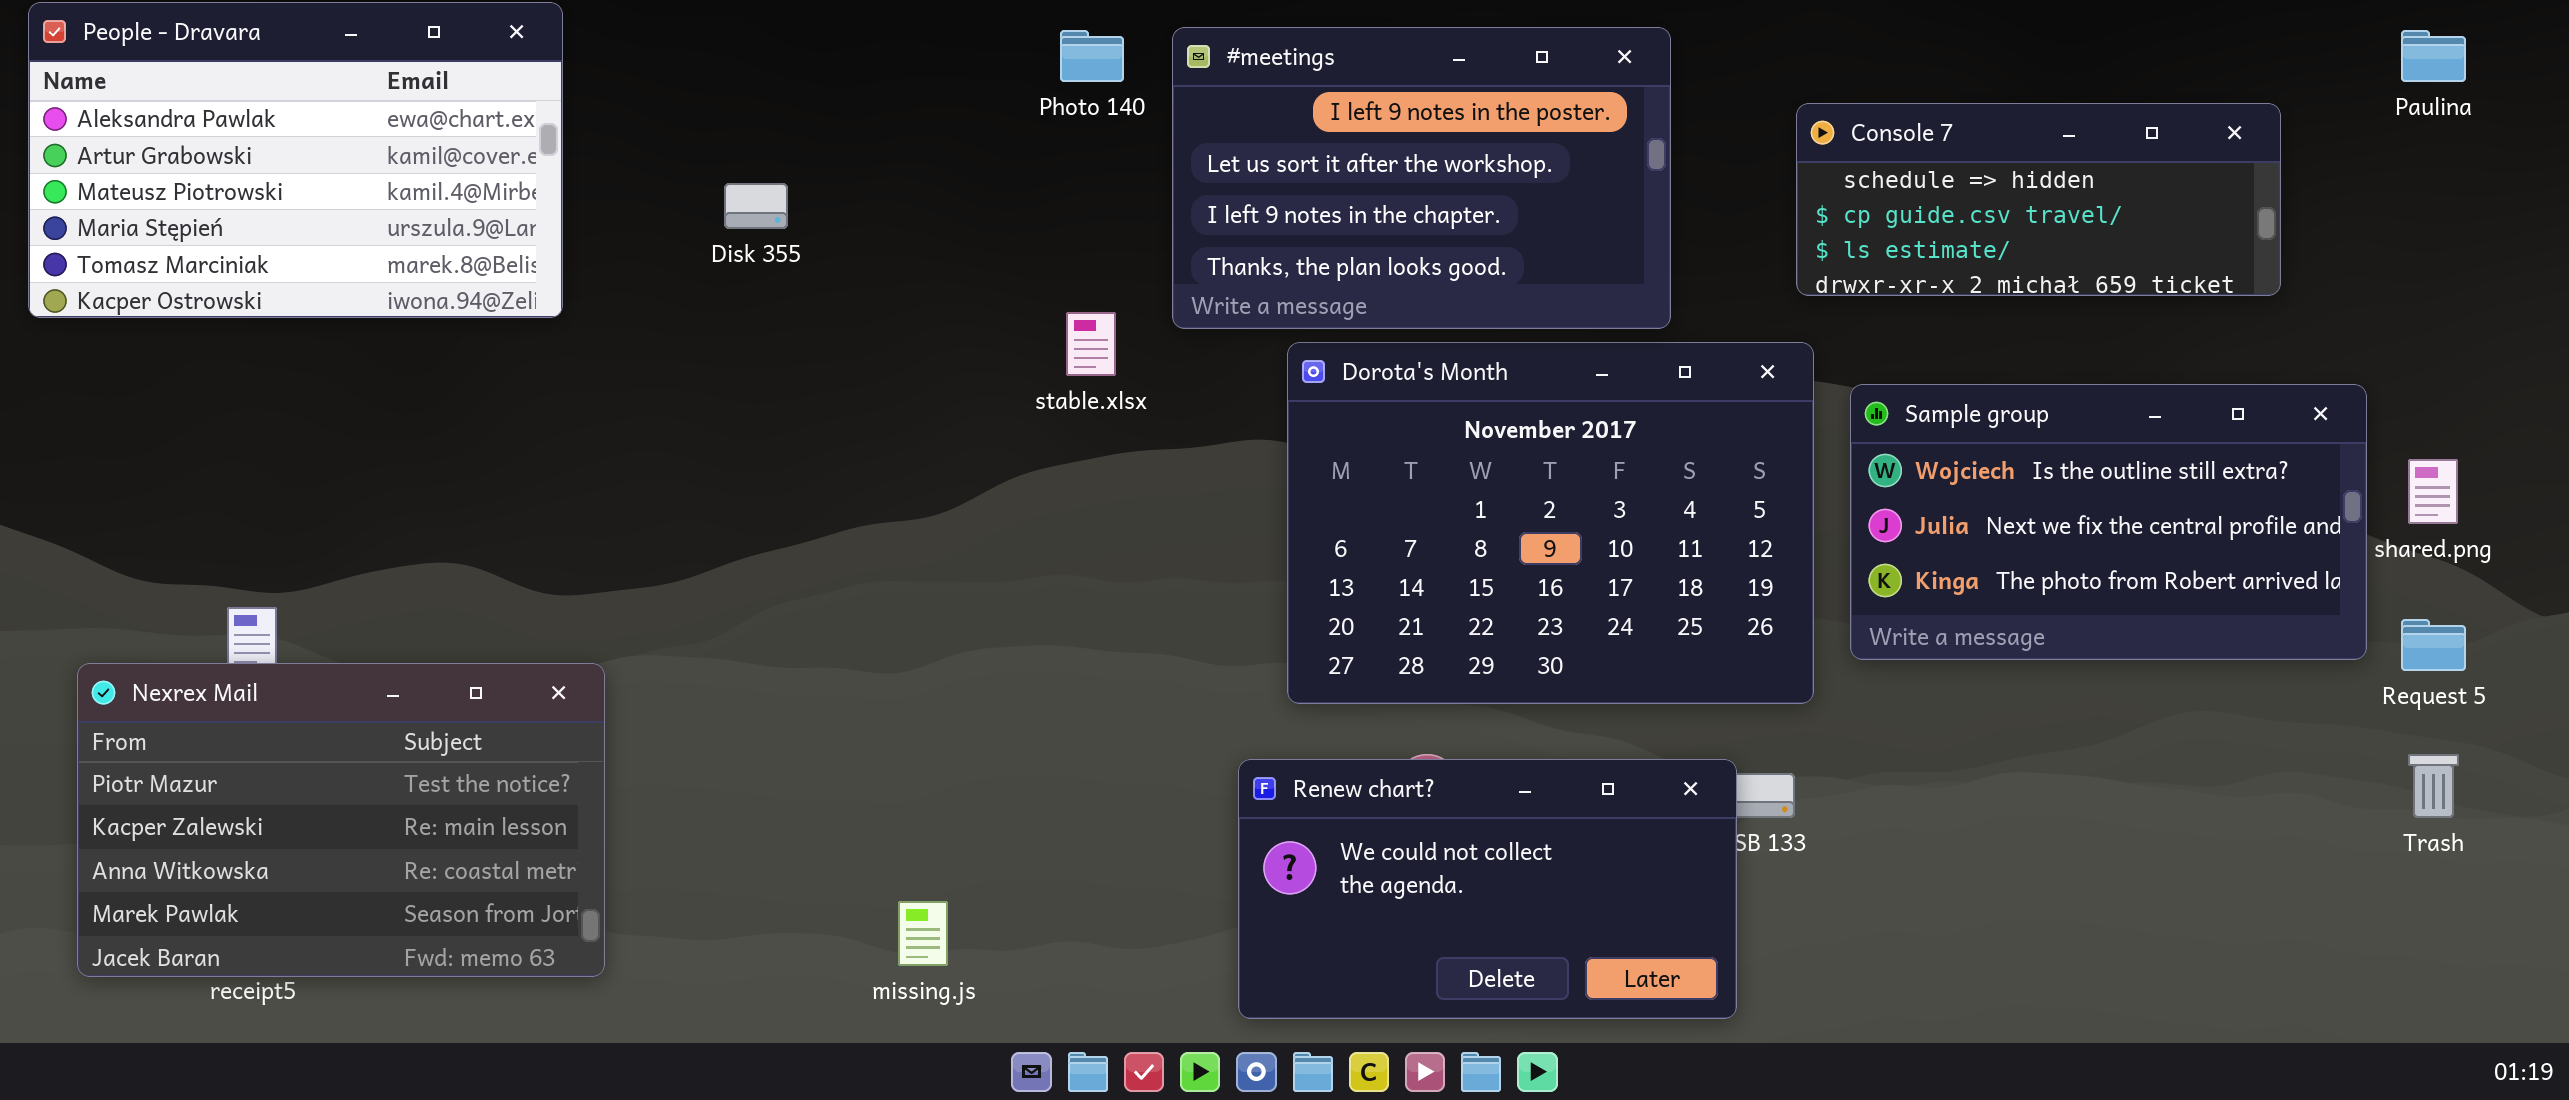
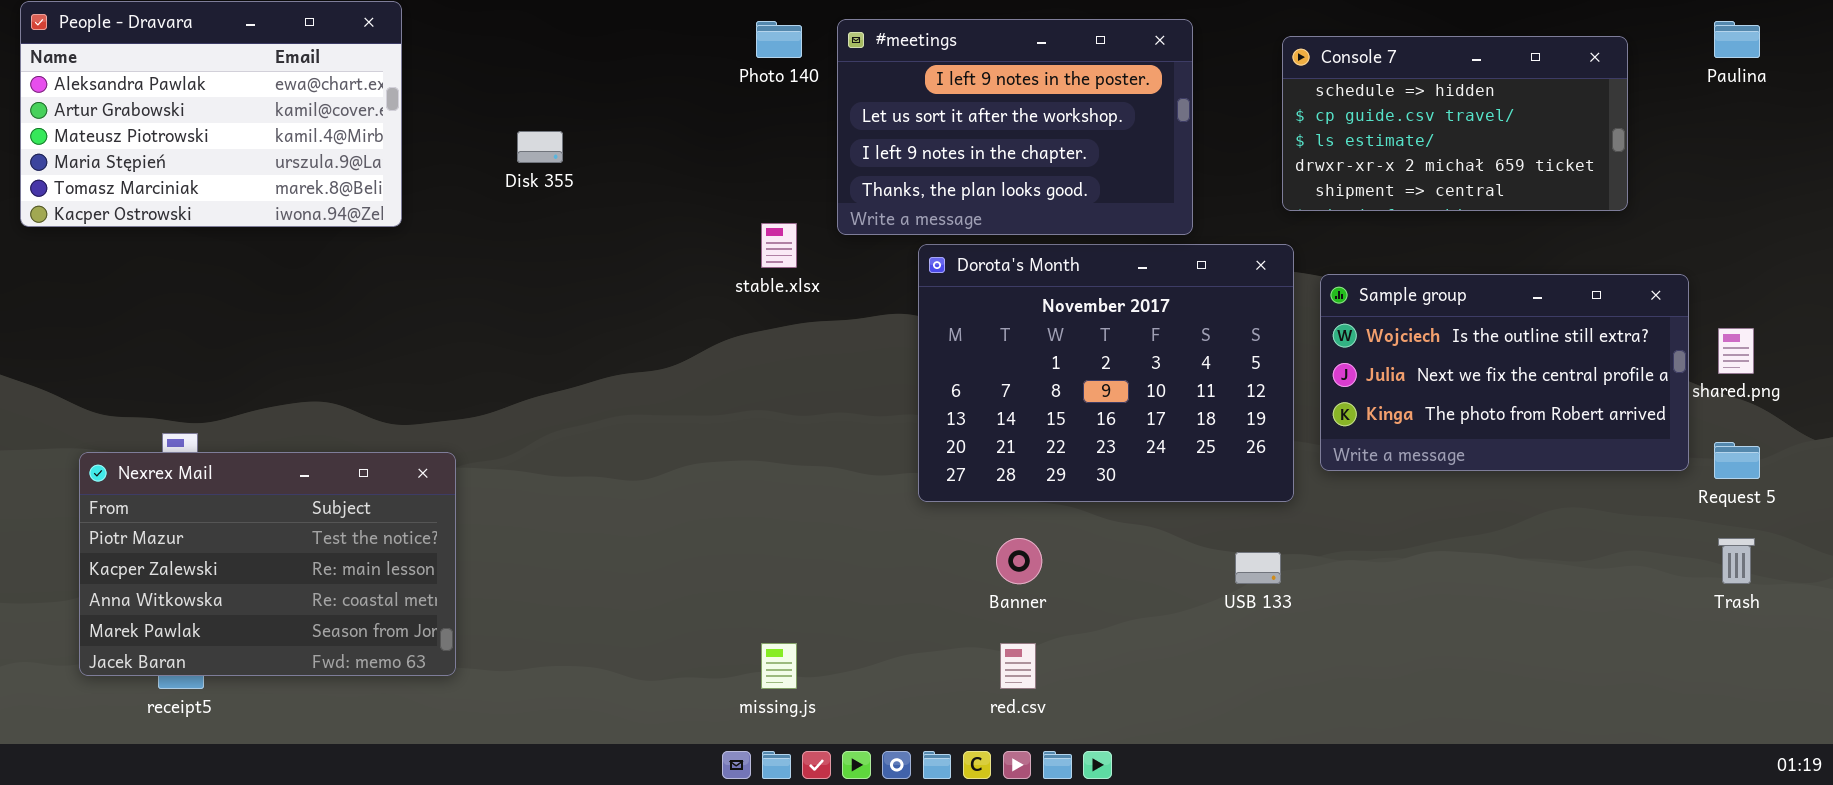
Console 7: [1796,103,2281,296] -> [1282,36,1628,211], resized
Nexrex Mail: [77,663,605,977] -> [79,452,456,676], moved
Renew chart?: [1238,759,1737,1019] -> none, closed
missing.js: [898,901,948,966] -> [761,643,797,689], moved

